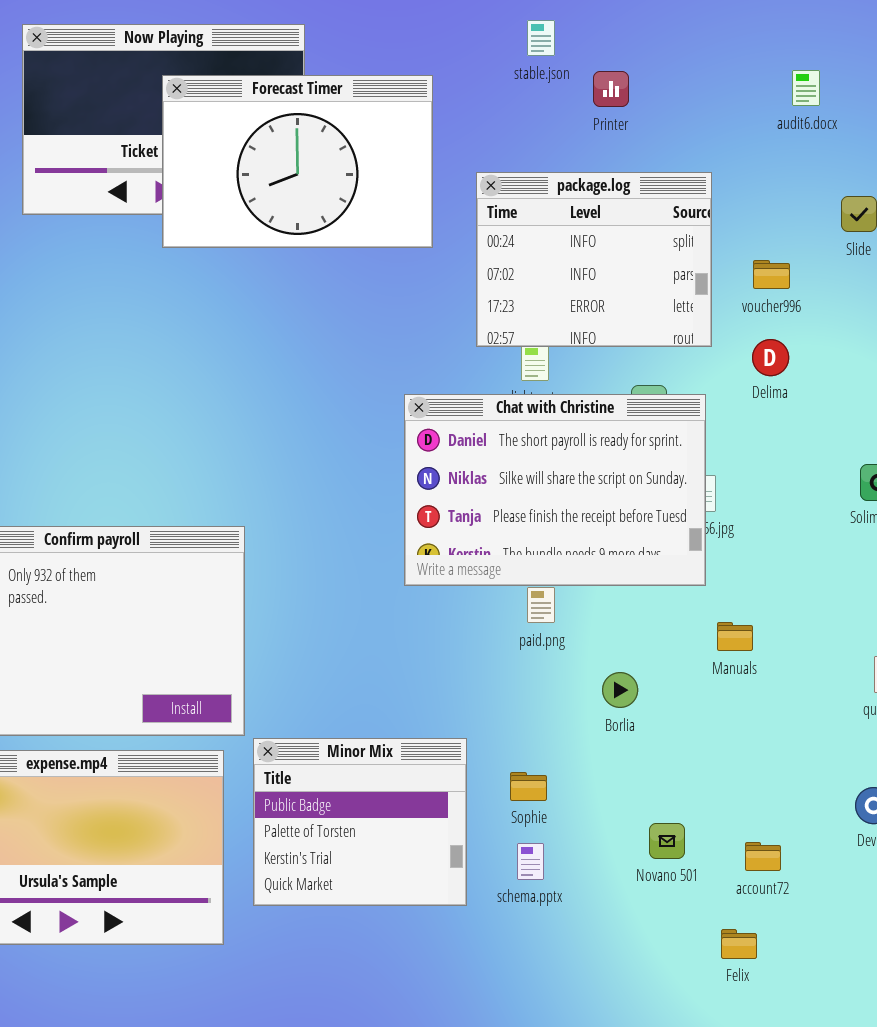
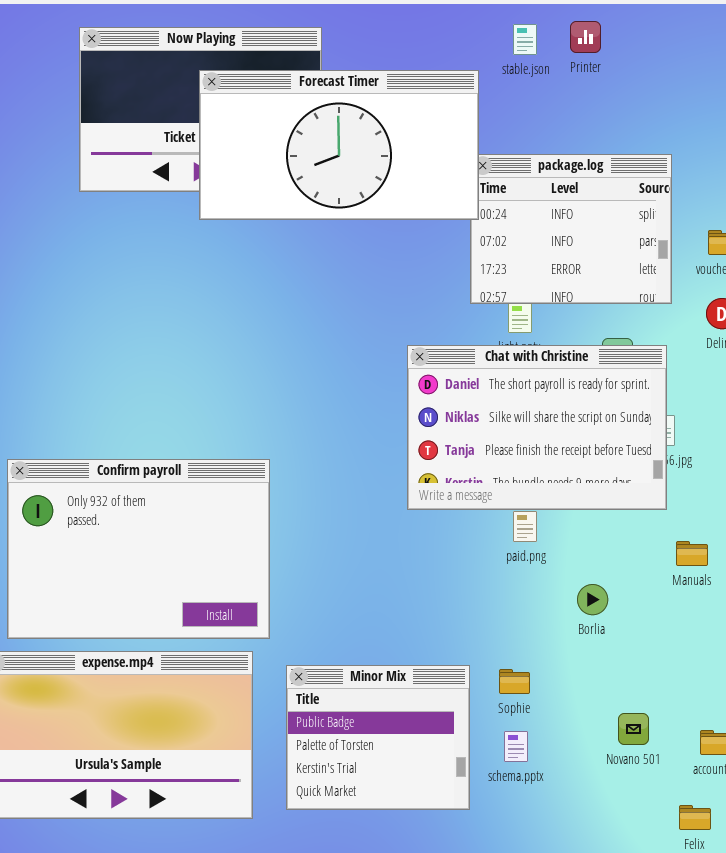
Printer: [593,71,629,107] -> [570,21,601,53], moved
Forecast Timer: [162,75,433,248] -> [199,70,479,220], resized
Minor Mix: [253,738,467,906] -> [286,665,470,810], moved

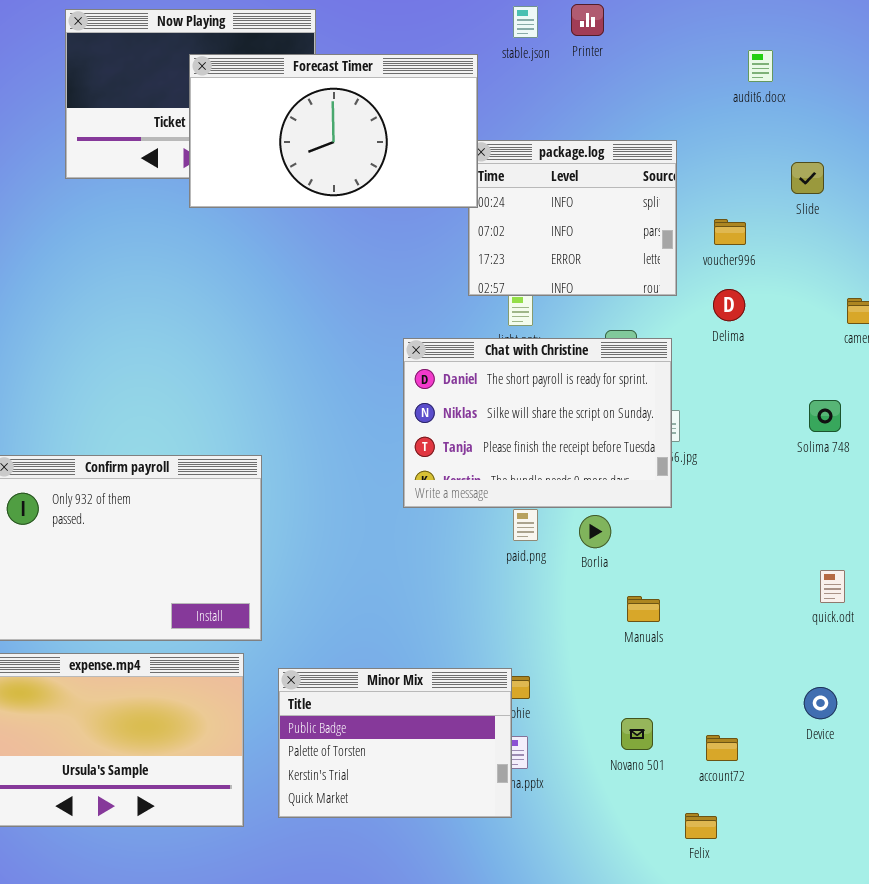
Manuals: [676,541,708,566] -> [627,596,660,622], moved
Borlia: [577,584,608,615] -> [579,515,611,548], moved
Minor Mix: [286,665,470,810] -> [278,668,512,818], resized

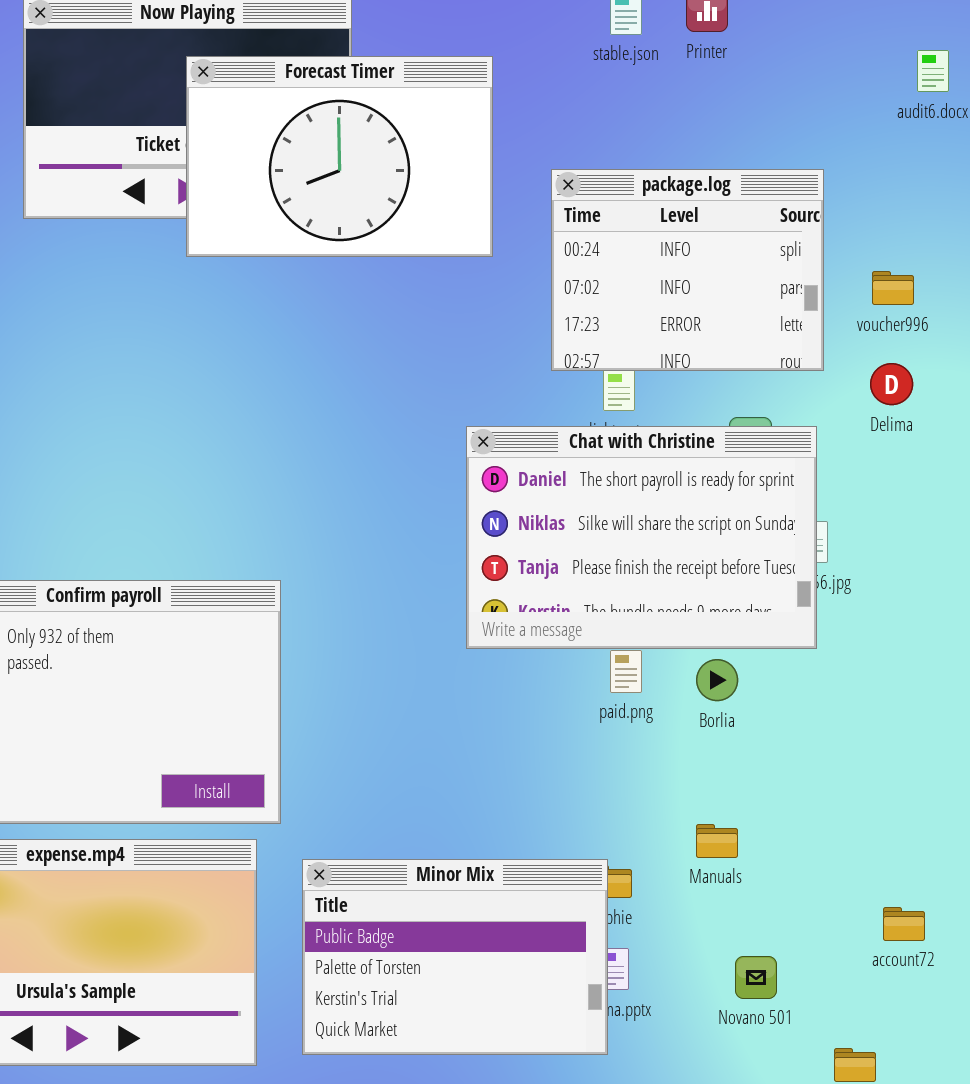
Forecast Timer: [189,54,478,208] -> [186,56,493,257], resized
Manuals: [627,596,660,622] -> [696,824,738,858], moved
Novano 501: [621,718,653,750] -> [735,956,777,999], moved
account72: [706,735,738,761] -> [883,907,925,941], moved

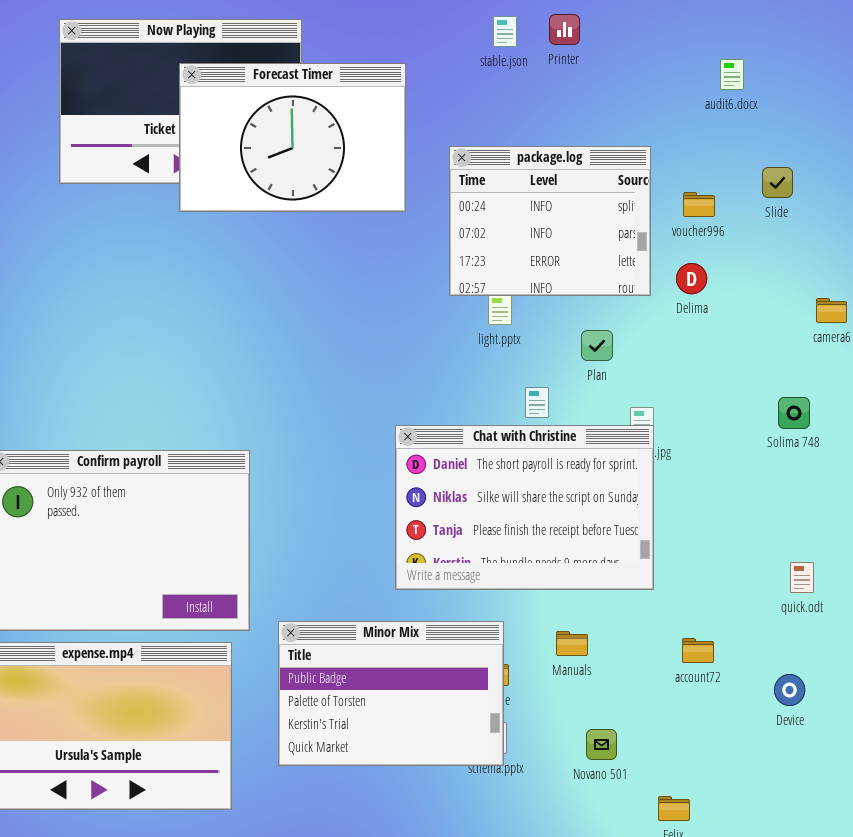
voucher996: [872,271,914,305] -> [683,192,715,217], moved
Delima: [870,363,913,405] -> [676,263,707,294], moved
Chat with Christine: [466,426,817,649] -> [395,425,654,590], moved
Minor Mix: [302,859,608,1055] -> [278,621,504,766], moved
account72: [883,907,925,941] -> [682,638,714,663], moved

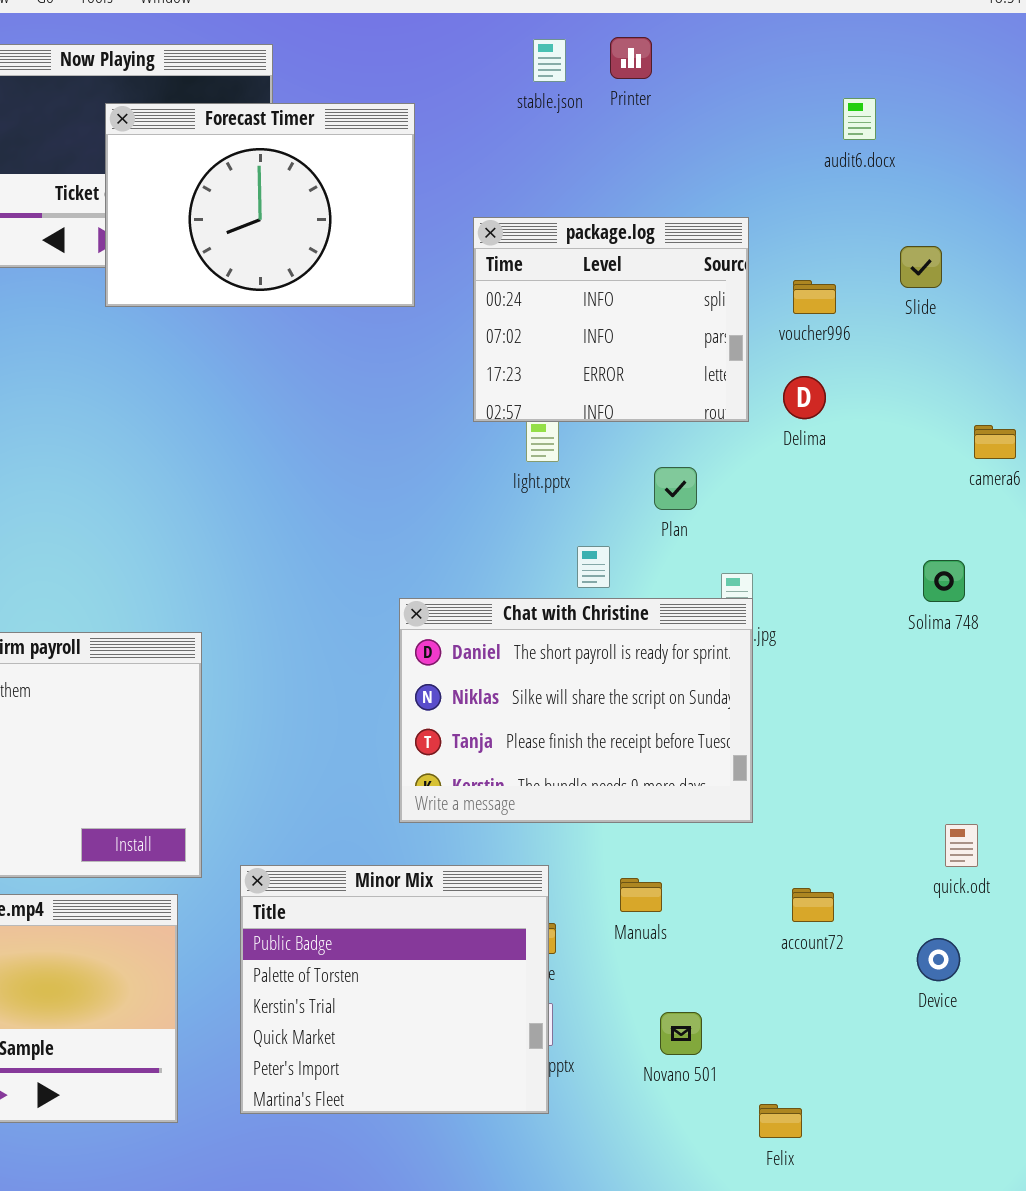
quick.odt: [790,562,814,593] -> [945,824,978,867], moved
Minor Mix: [278,621,504,766] -> [240,865,549,1114], resized

